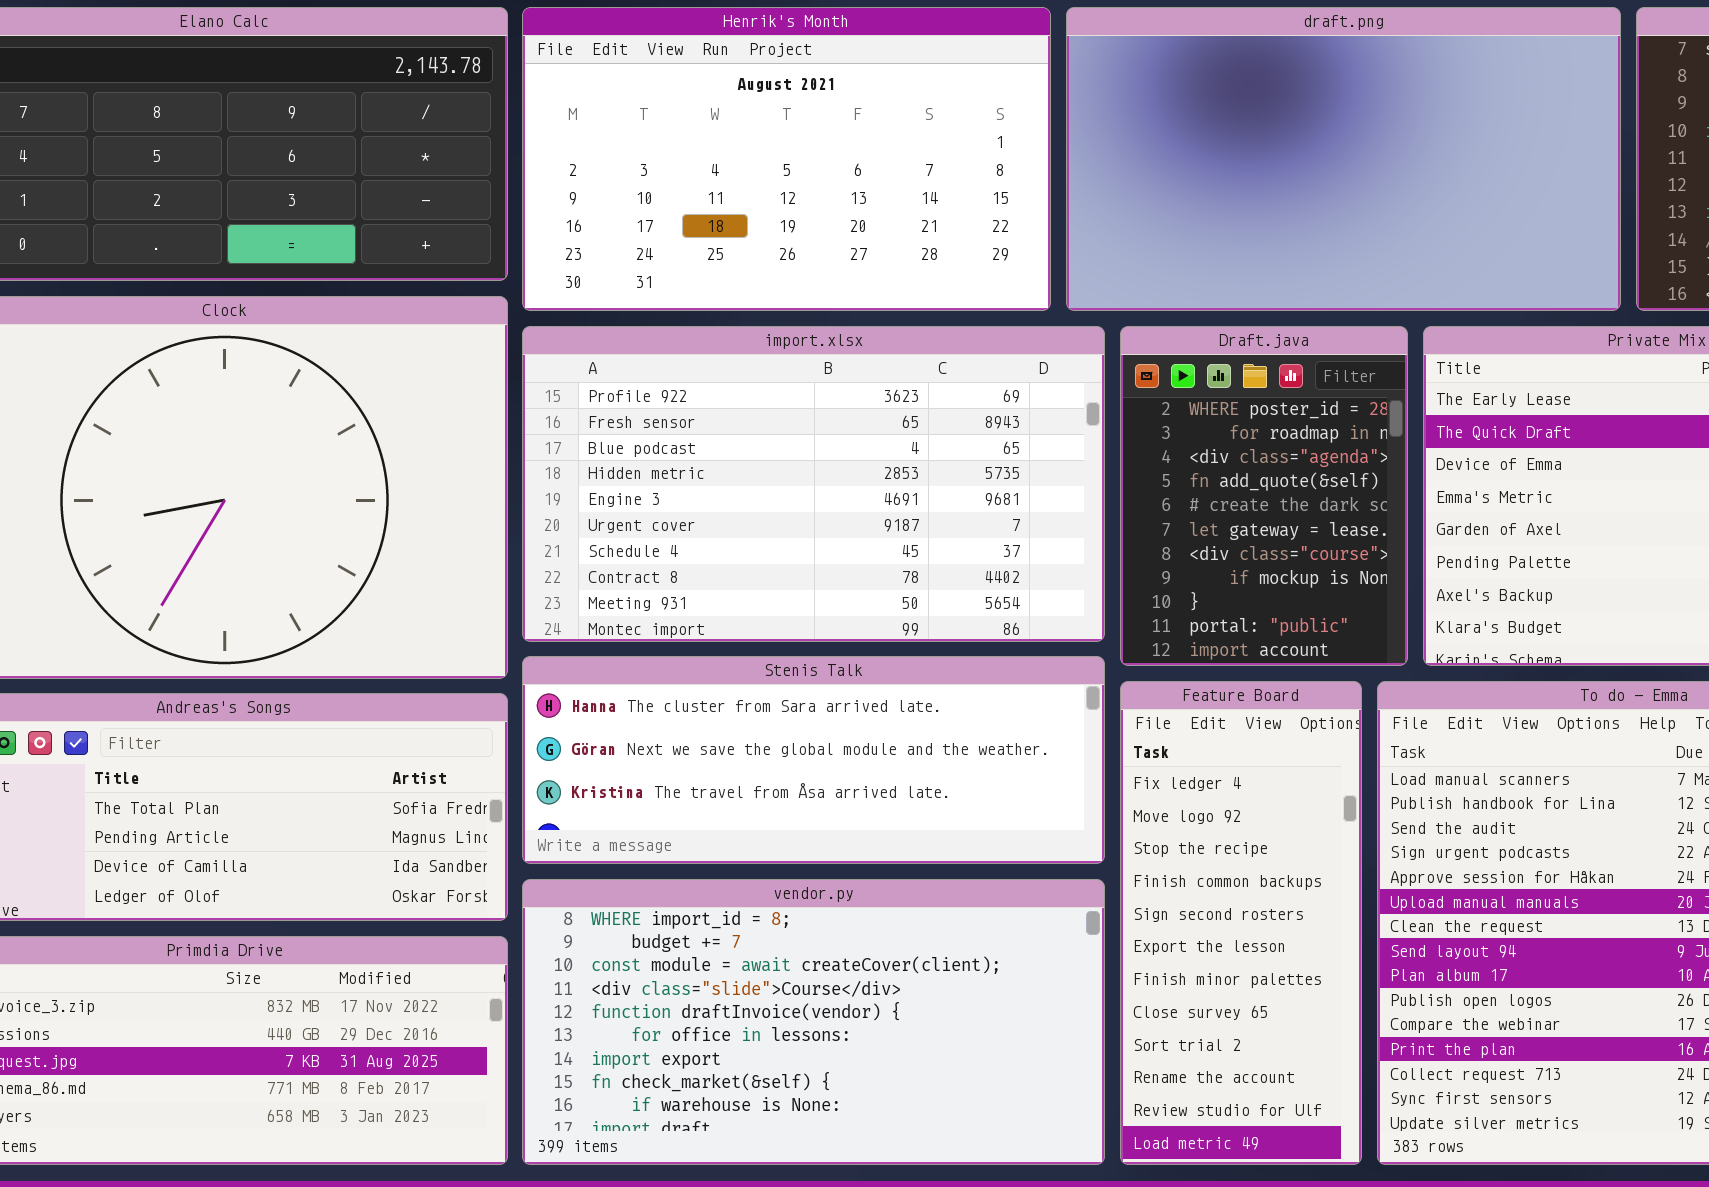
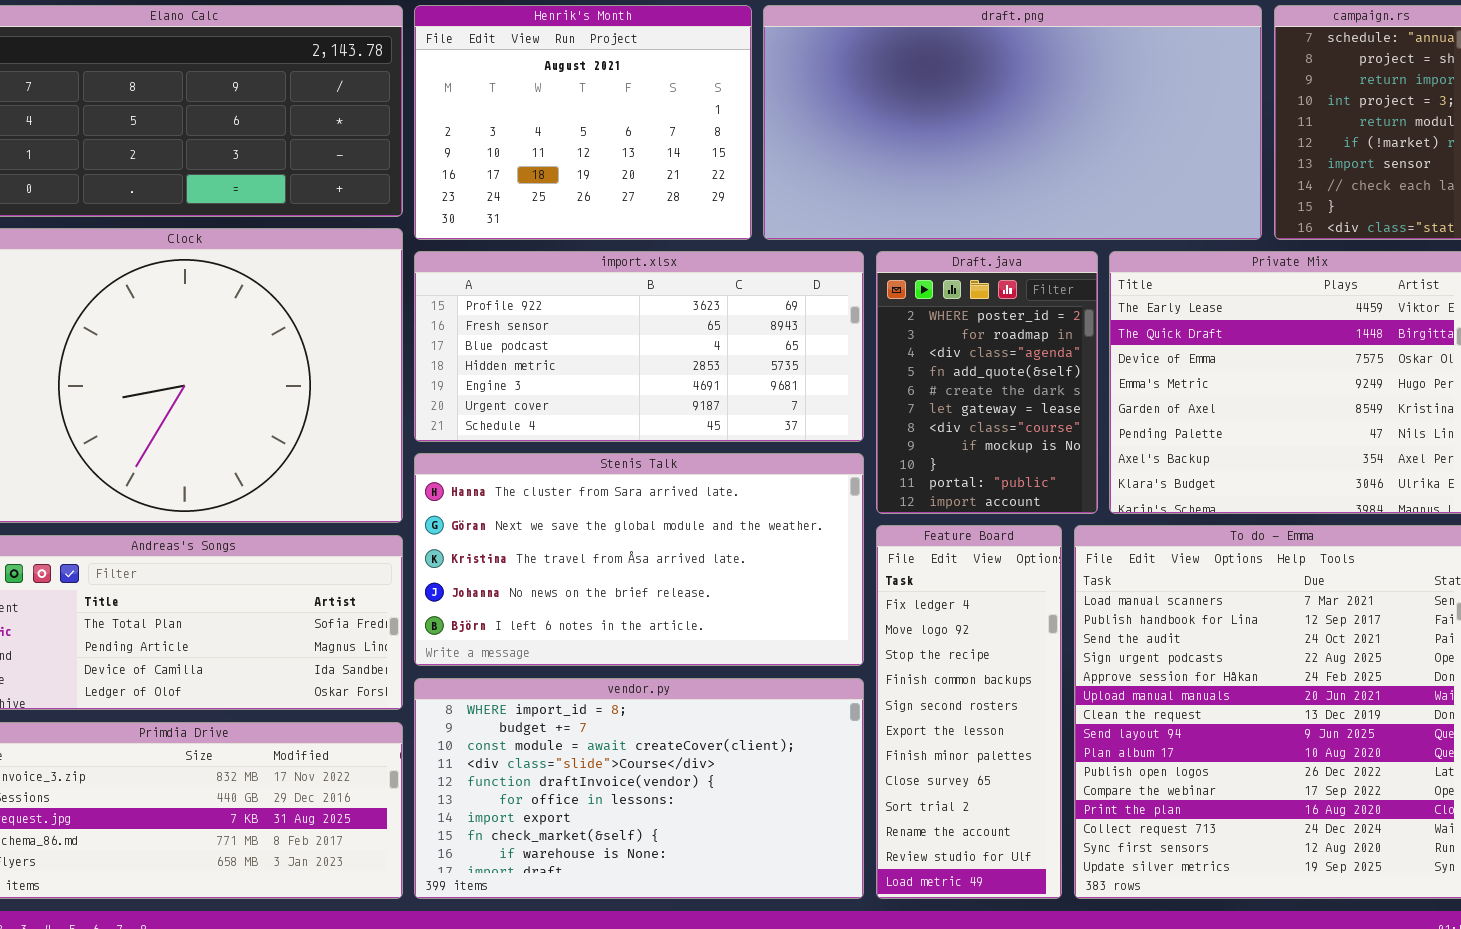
Henrik's Month: [522,7,1051,311] -> [414,5,752,240], resized
draft.png: [1066,7,1621,311] -> [763,5,1262,240], resized
import.xlsx: [522,326,1105,642] -> [414,251,864,442], resized
Stenis Talk: [522,656,1105,864] -> [414,453,864,666], resized

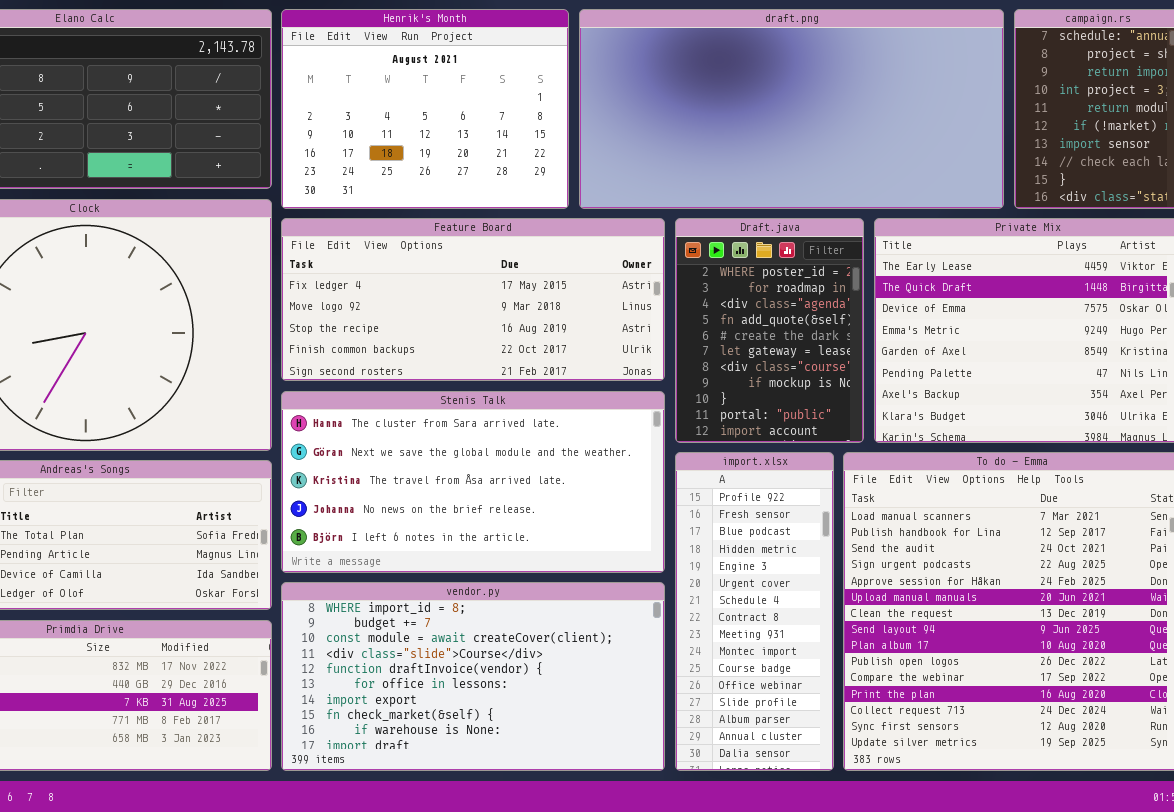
import.xlsx: [414,251,864,442] -> [675,452,834,771], moved, resized
Feature Board: [876,525,1062,899] -> [281,218,665,381], moved, resized

